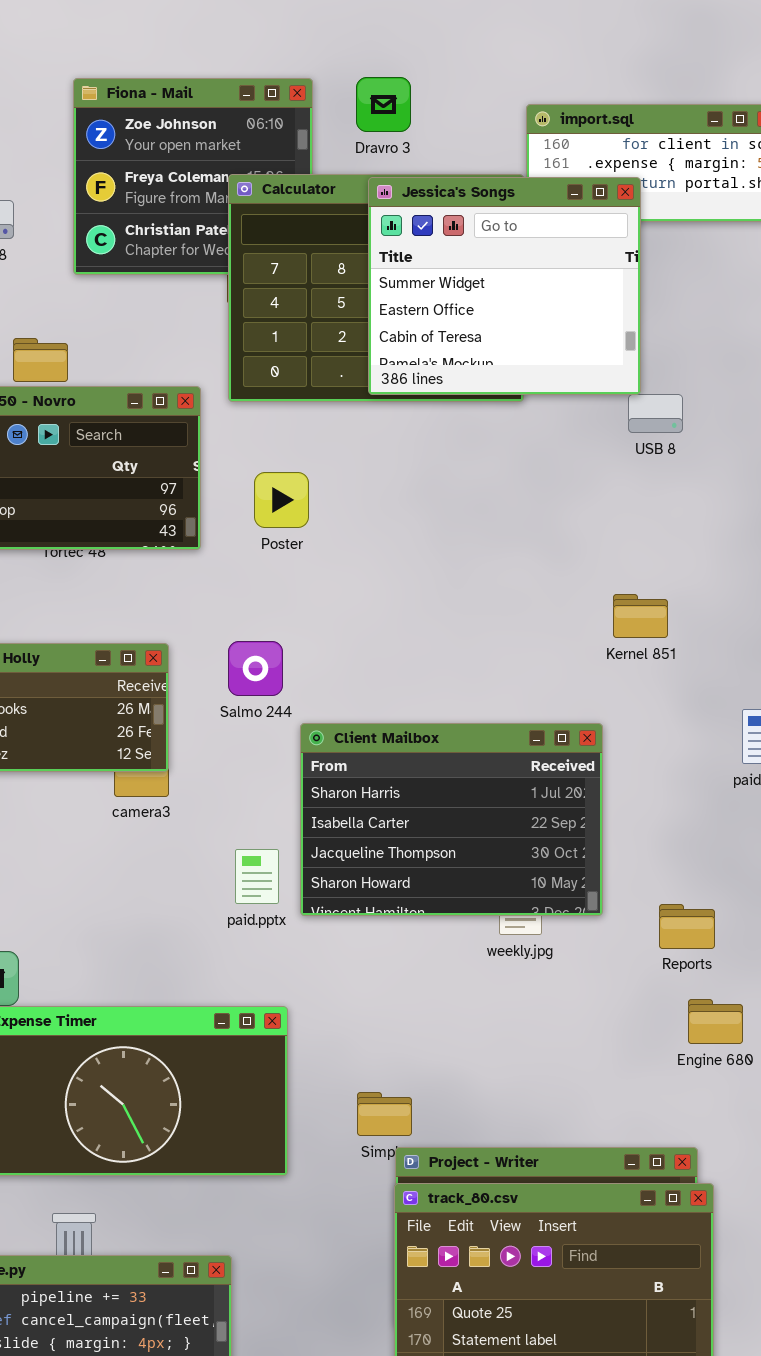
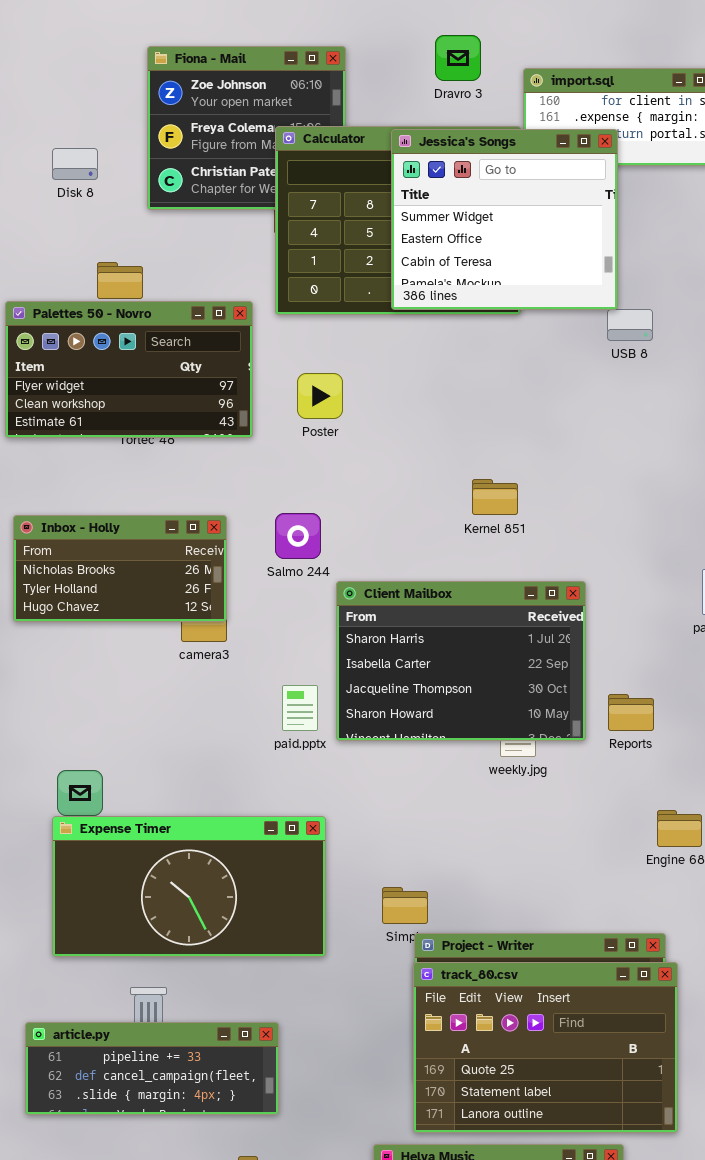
Dravro 3: [356,77,411,132] -> [435,35,481,81], moved
Kernel 851: [613,594,668,638] -> [472,479,518,515], moved
Reports: [659,904,715,949] -> [608,694,654,731], moved

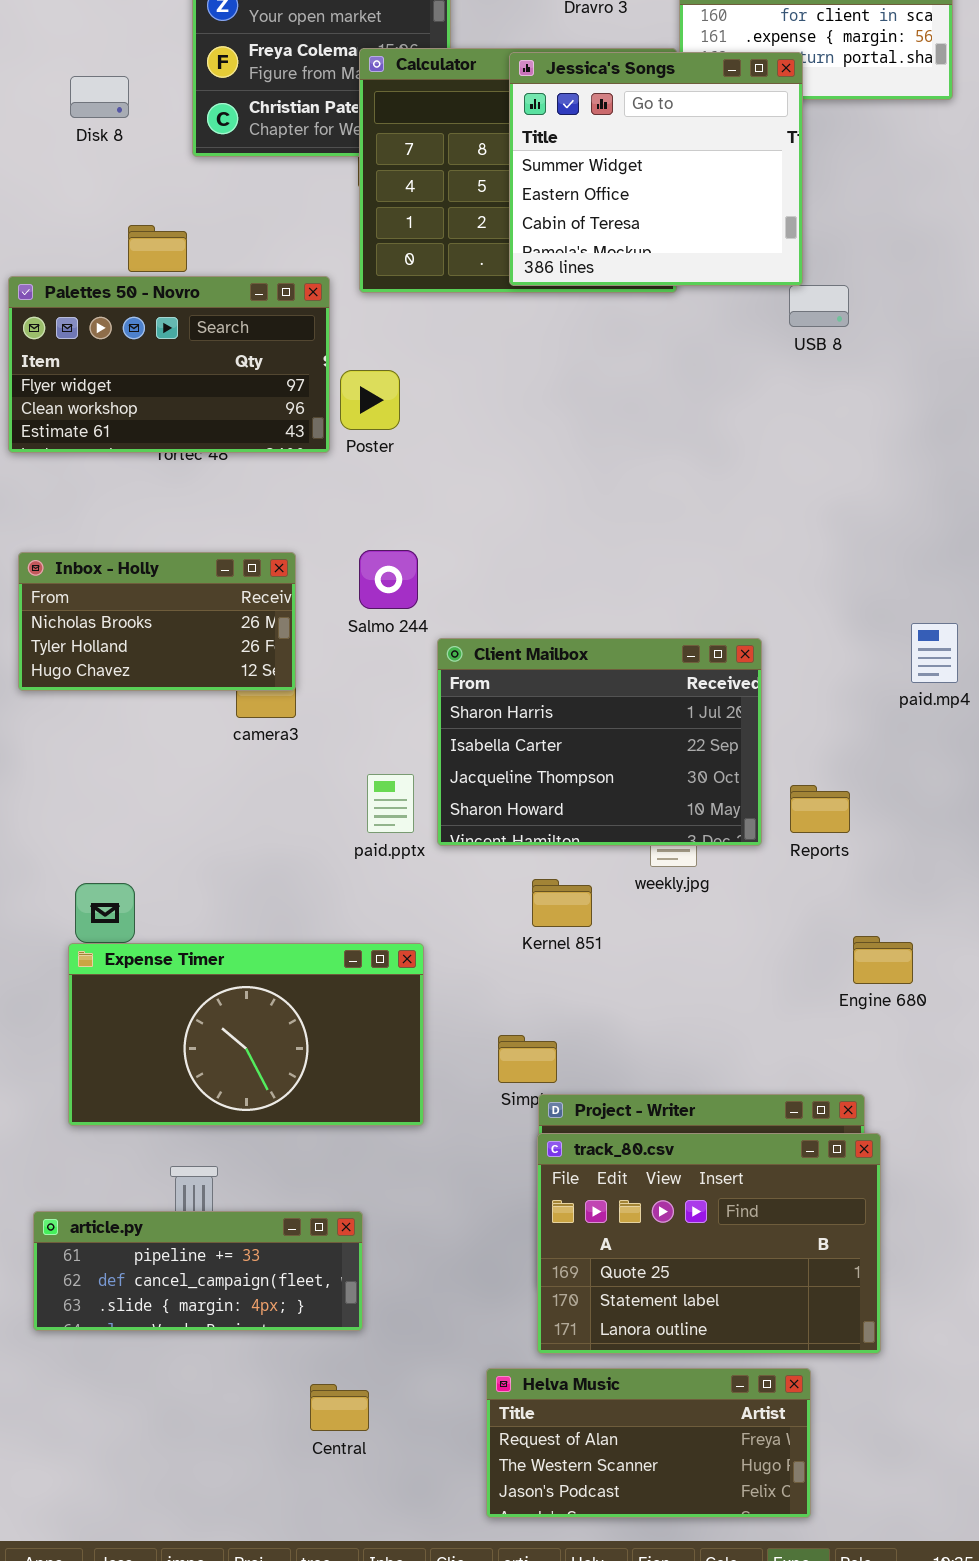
Poster: [297,373,343,419] -> [340,370,400,430], moved
Kernel 851: [472,479,518,515] -> [532,879,592,927], moved

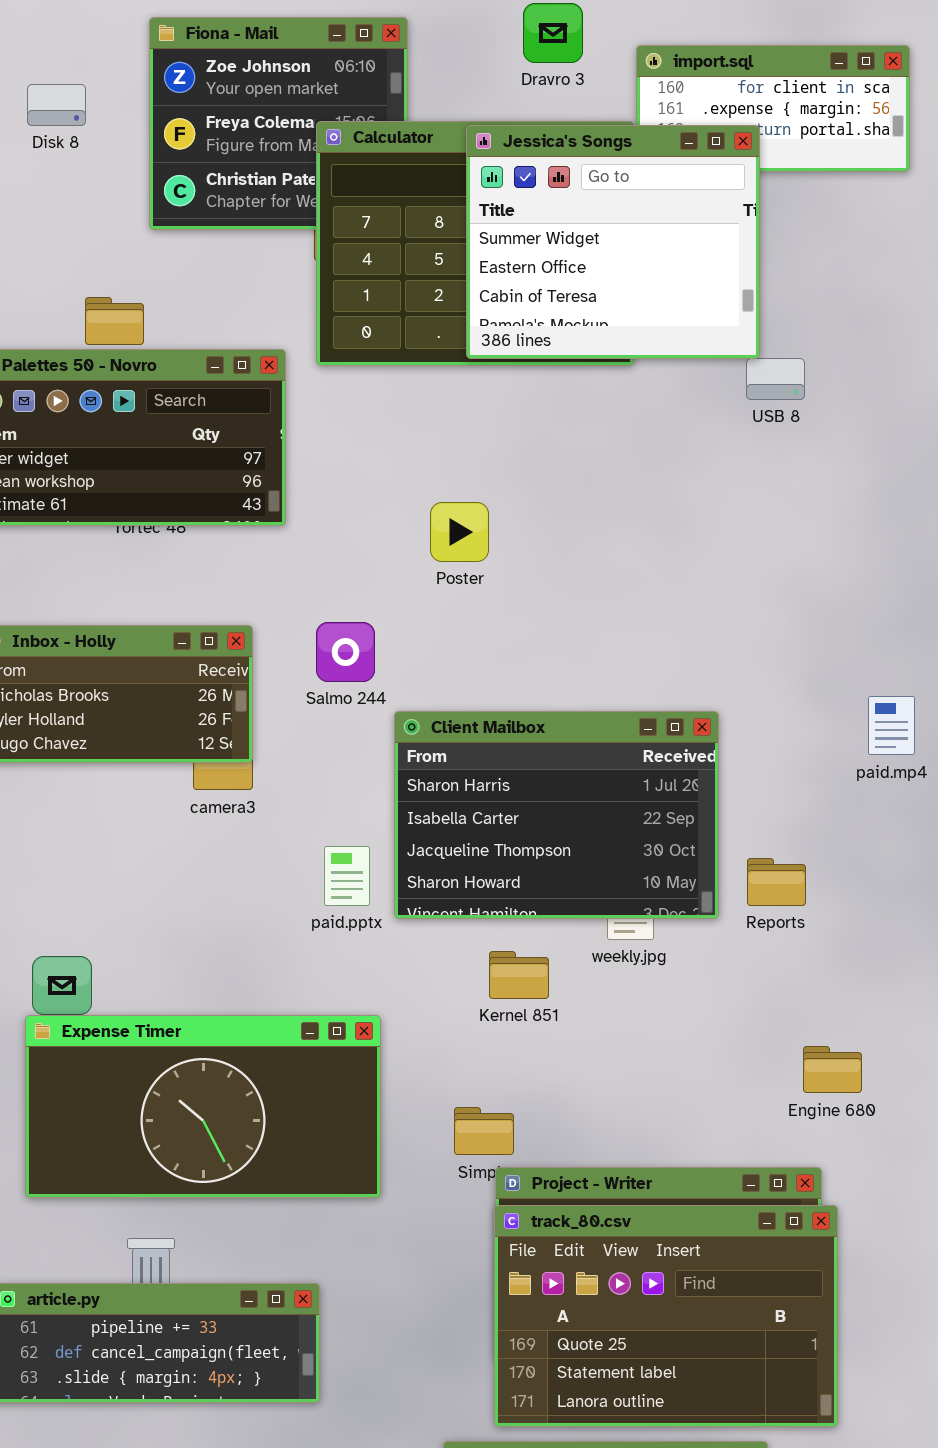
Disk 8: [70,76,129,118] -> [27,84,86,126], moved
Poster: [340,370,400,430] -> [430,502,489,562], moved
Engine 680: [853,936,913,984] -> [803,1046,862,1093], moved

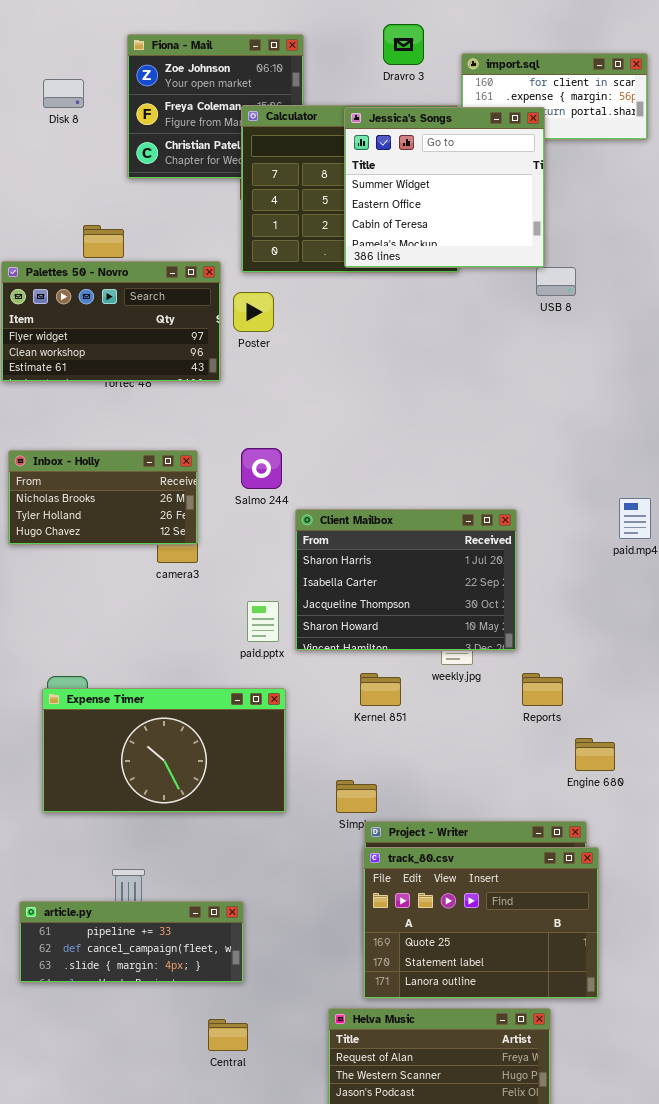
Poster: [430,502,489,562] -> [233,292,274,332], moved
Reports: [747,858,806,906] -> [522,673,563,706], moved
Expense Timer: [25,1015,381,1198] -> [42,688,286,813], moved

